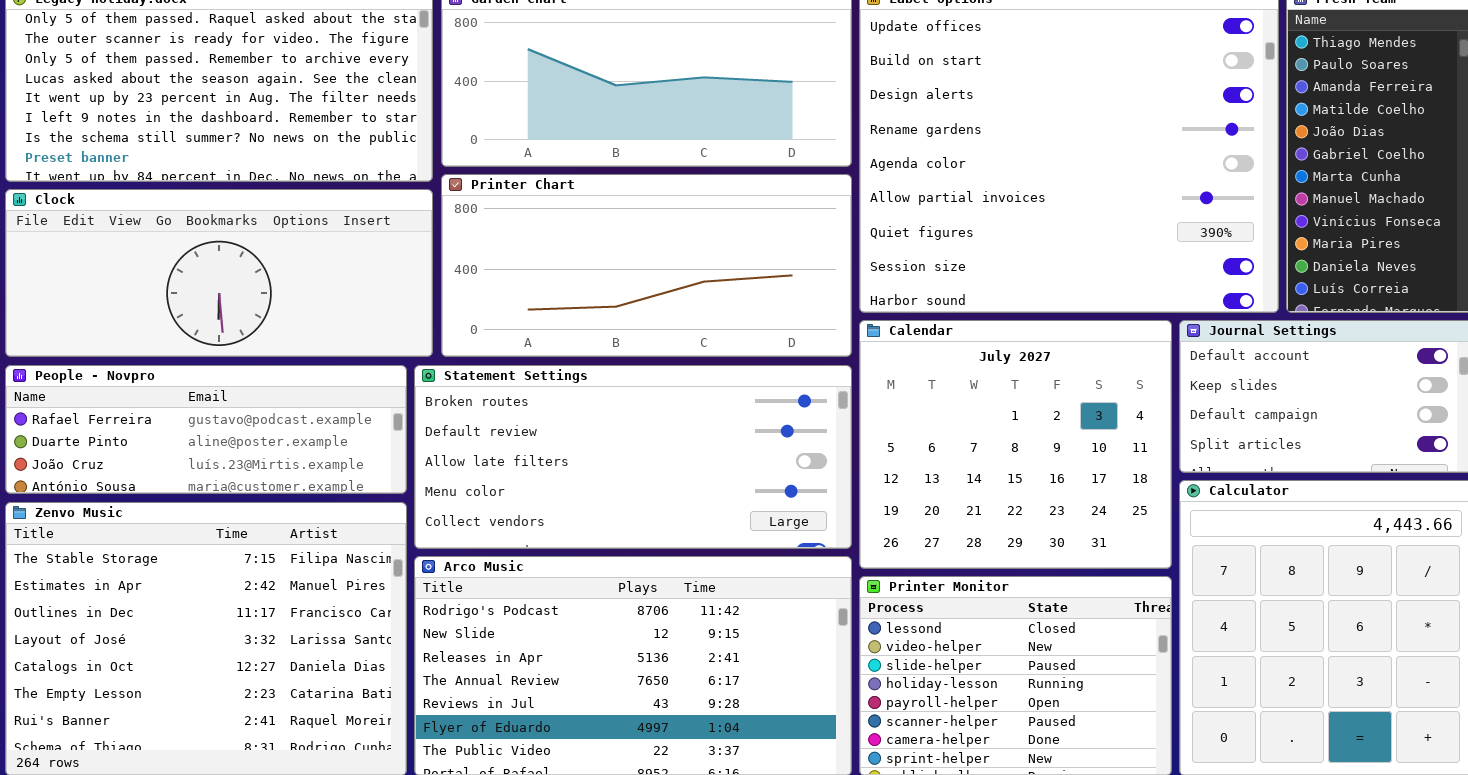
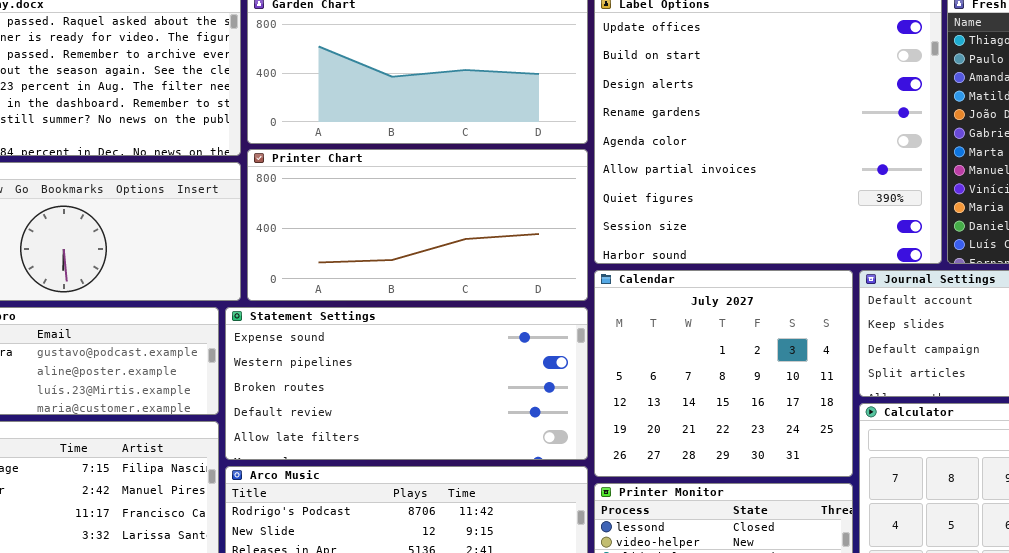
Statement Settings: [414,365,852,549] -> [225,307,588,460], scrolled up 2 rows

